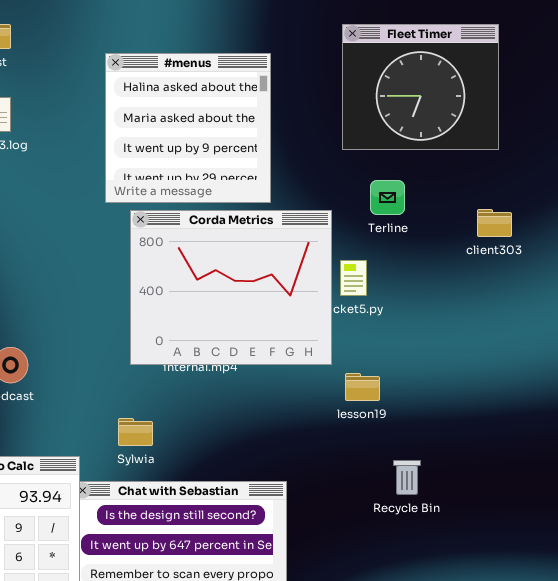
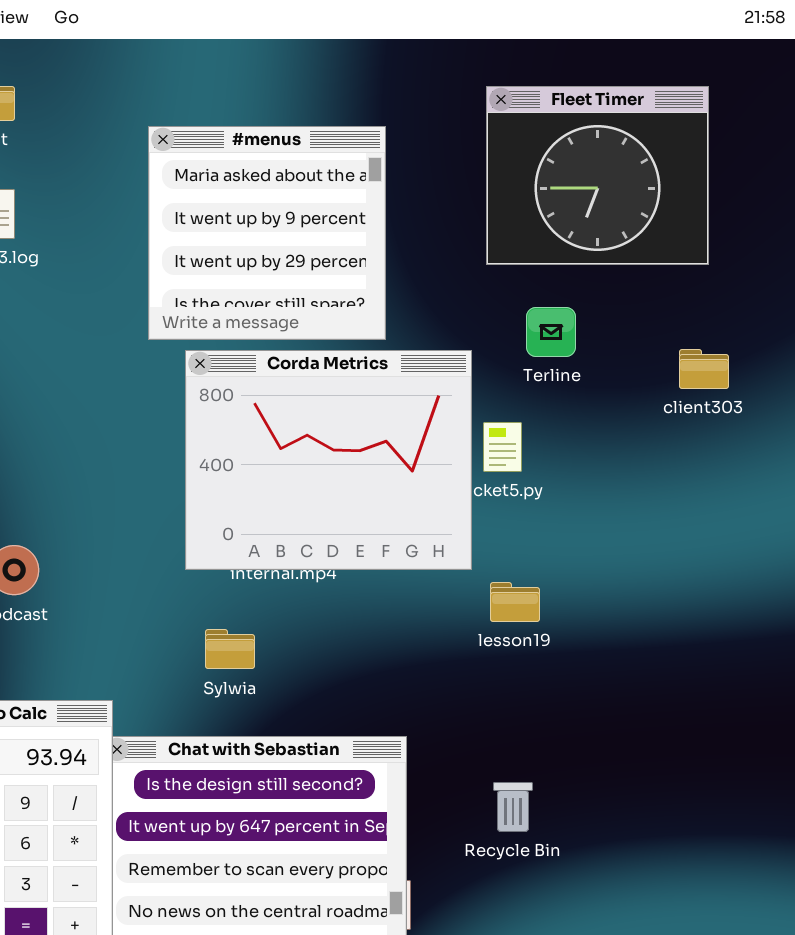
#menus: [105,53,271,203] -> [148,126,386,340], scrolled down 1 row
Sylwia: [118,418,153,446] -> [205,629,255,669], moved
Recycle Bin: [393,460,421,495] -> [493,782,533,832], moved

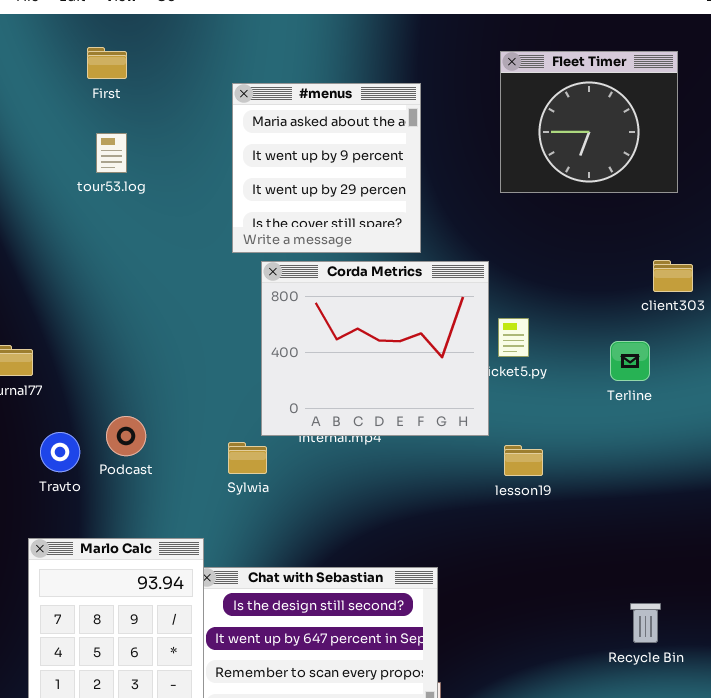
Terline: [526,307,576,357] -> [610,341,650,381], moved
Sylwia: [205,629,255,669] -> [228,442,267,474], moved
Recycle Bin: [493,782,533,832] -> [630,603,661,643], moved

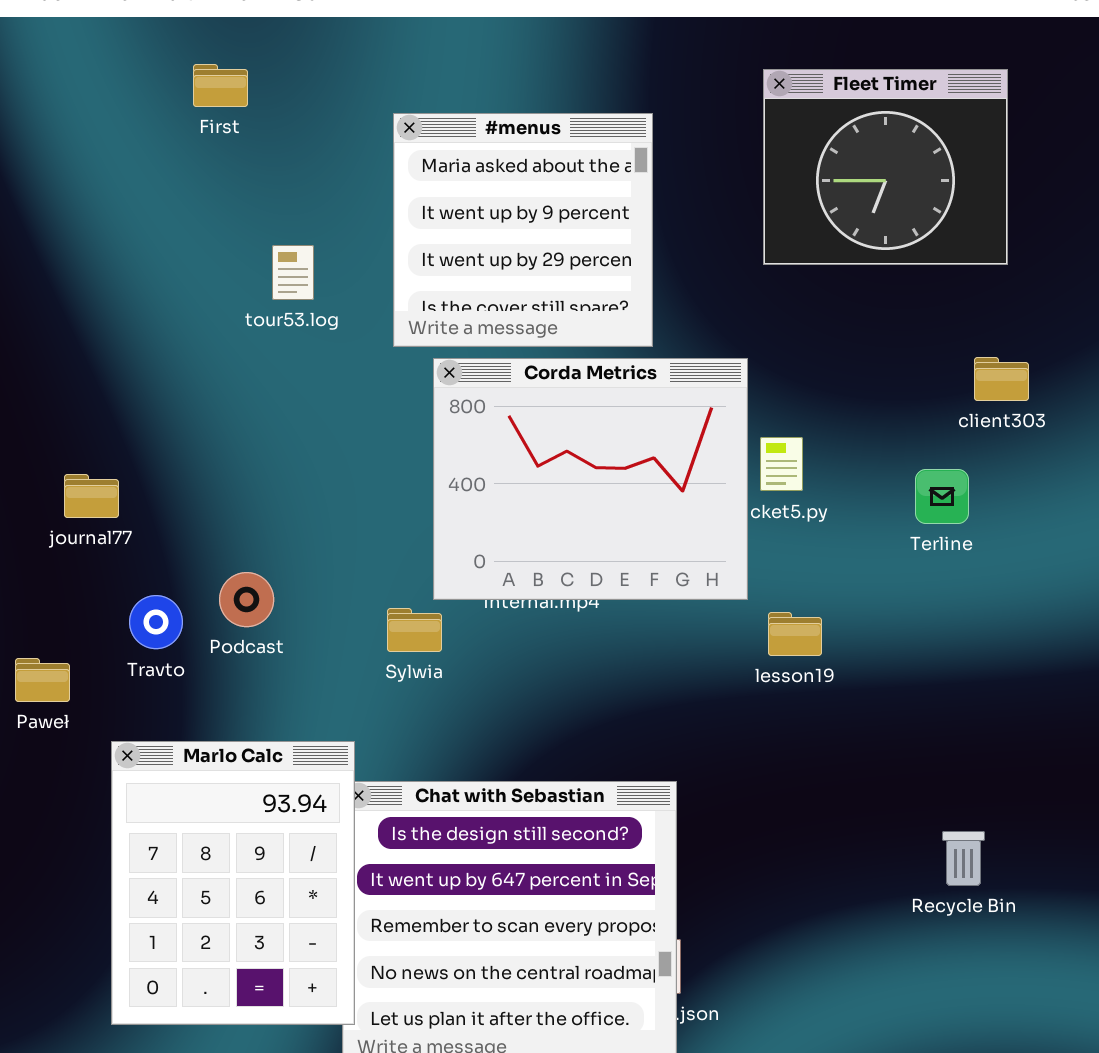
tour53.log: [96,133,127,173] -> [272,245,314,300], moved

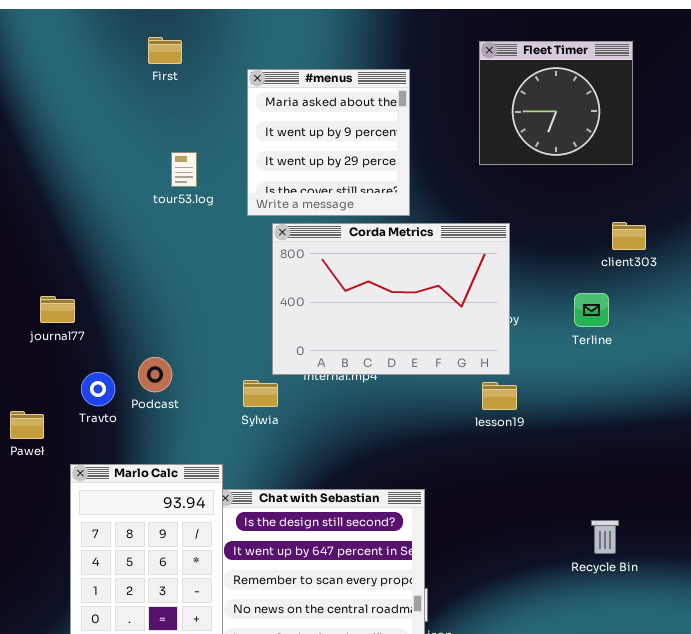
First: [193,64,248,107] -> [148,37,182,64], moved
Corda Metrics: [433,358,748,600] -> [272,223,510,375], resized

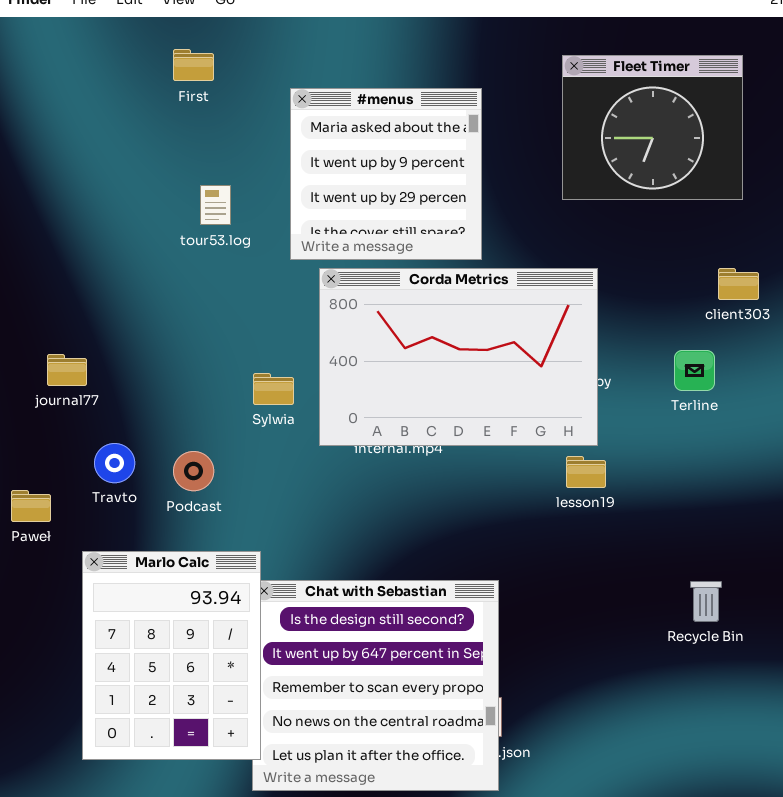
Podcast: [138,357,172,392] -> [173,451,214,491], moved
Sylwia: [243,380,278,407] -> [253,373,294,405], moved
Recycle Bin: [591,520,619,554] -> [690,581,722,622], moved

